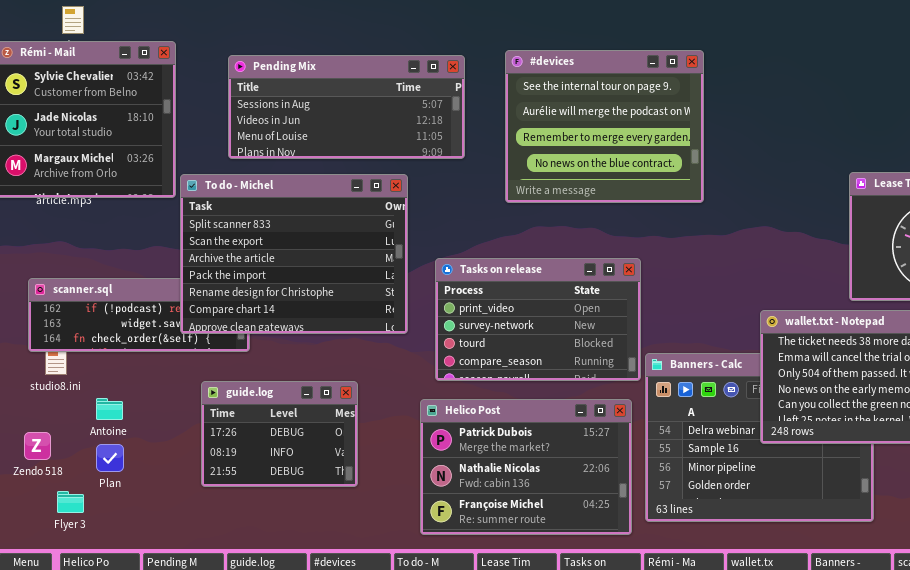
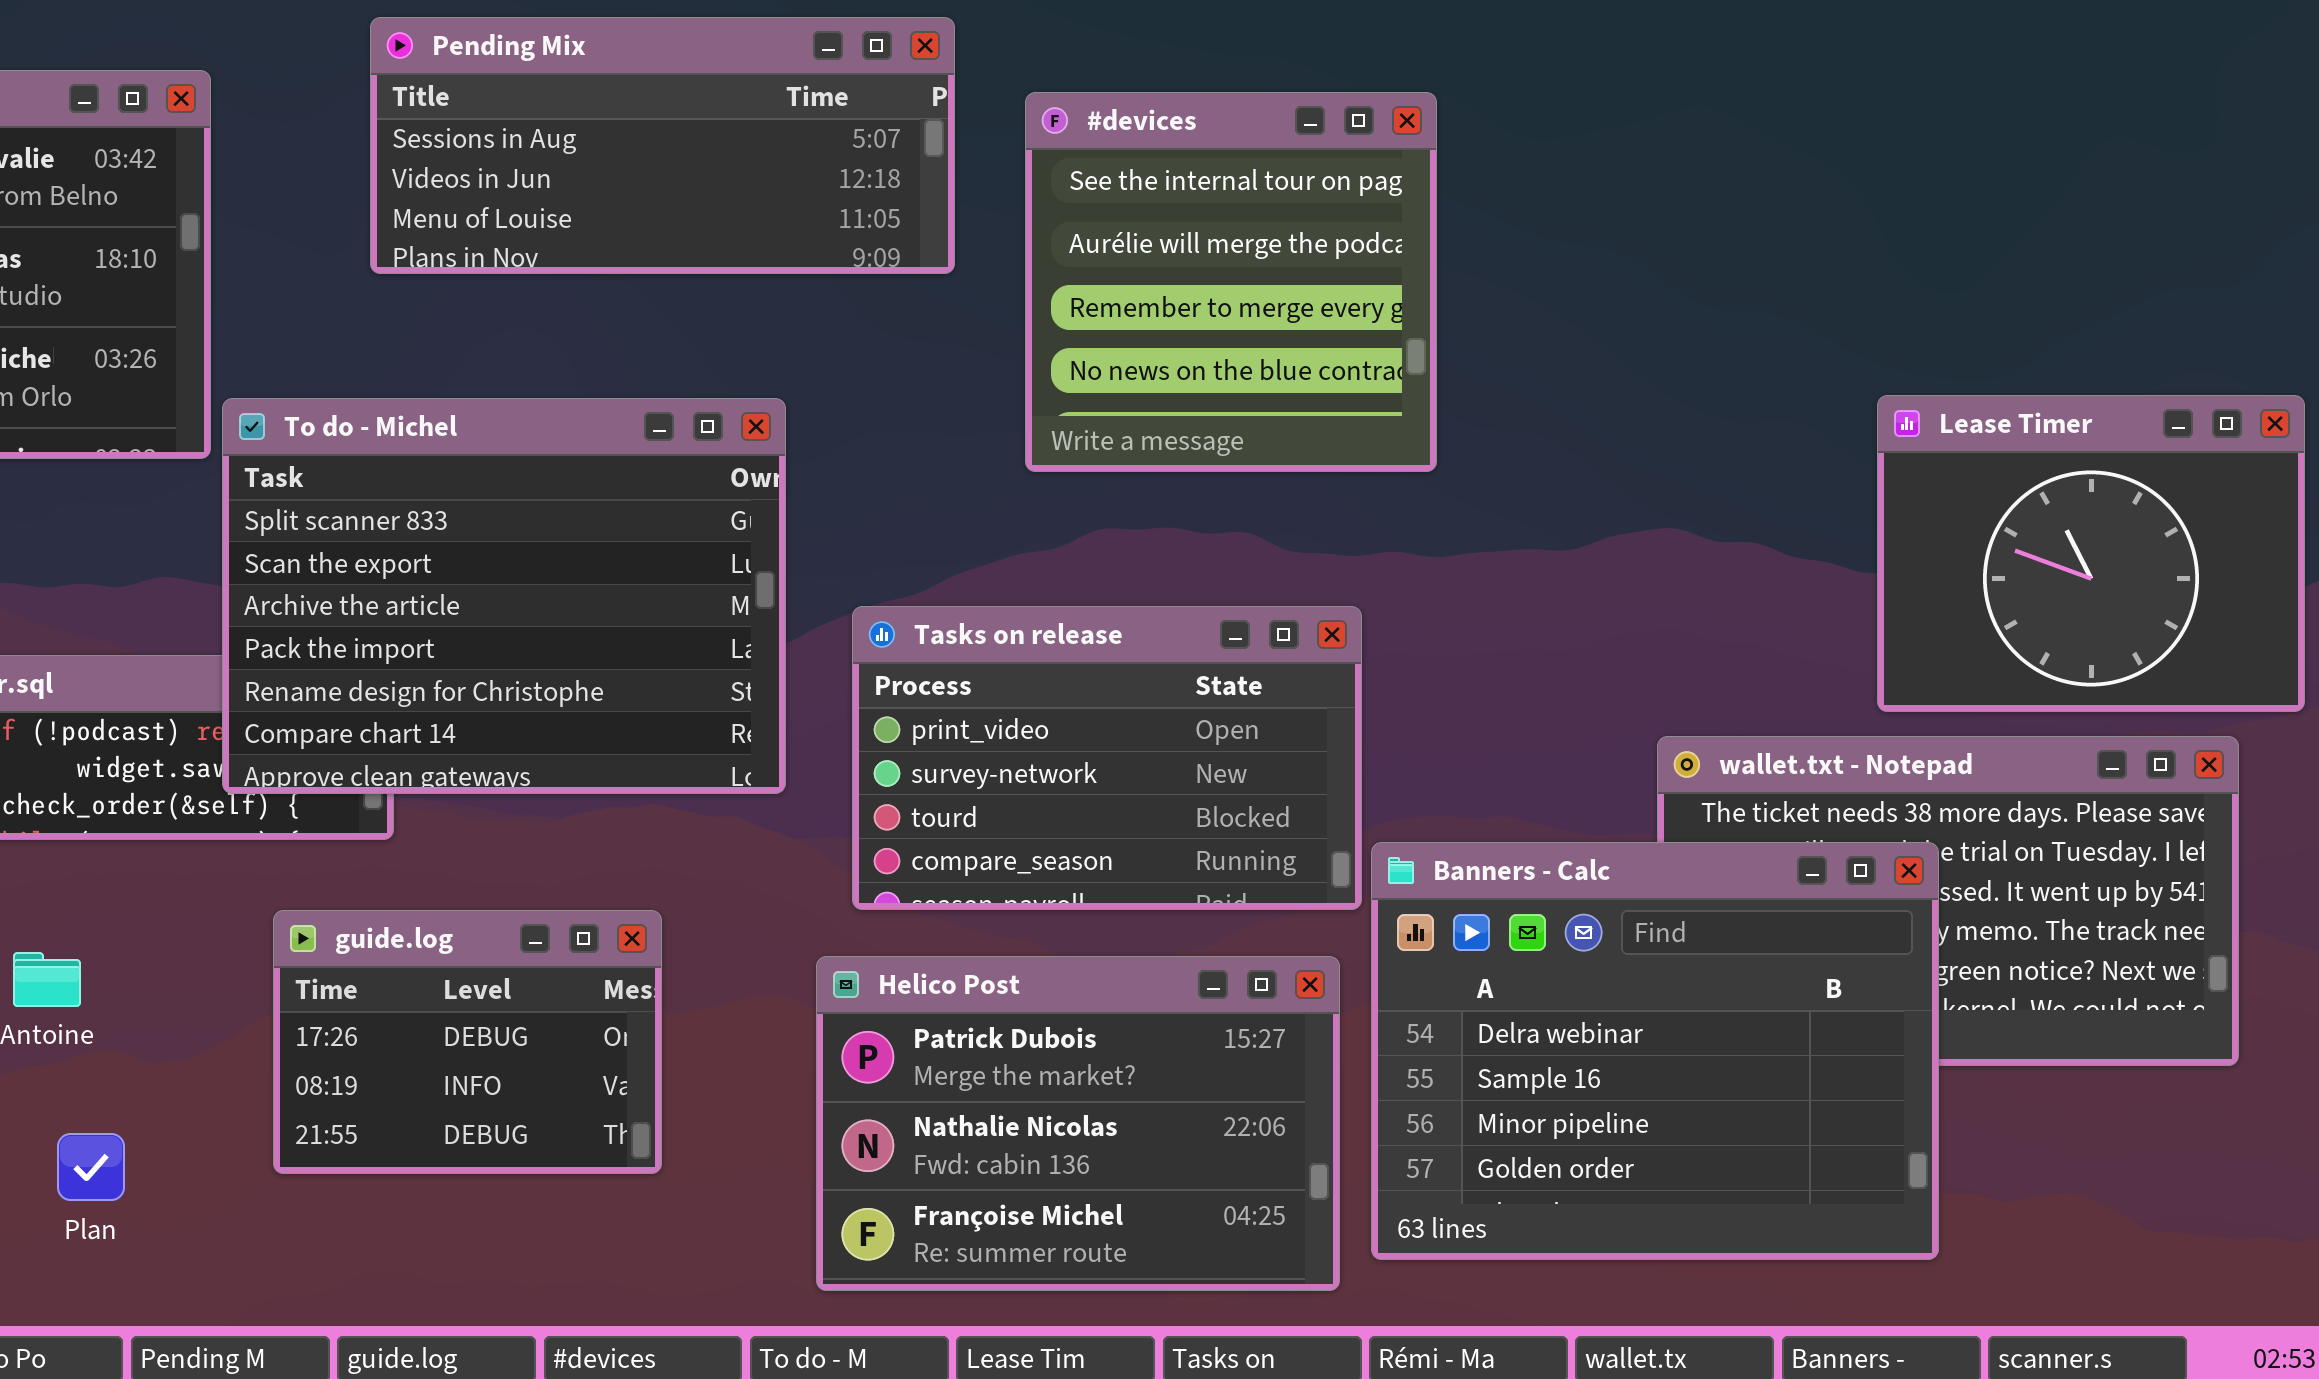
#devices: [505,50,704,203] -> [1025,92,1437,472], resized
Pending Mix: [228,55,465,159] -> [370,17,955,274], moved
Banners - Calc: [645,353,874,522] -> [1371,842,1939,1260], raised
Plan: [96,444,124,472] -> [57,1133,125,1201], moved

